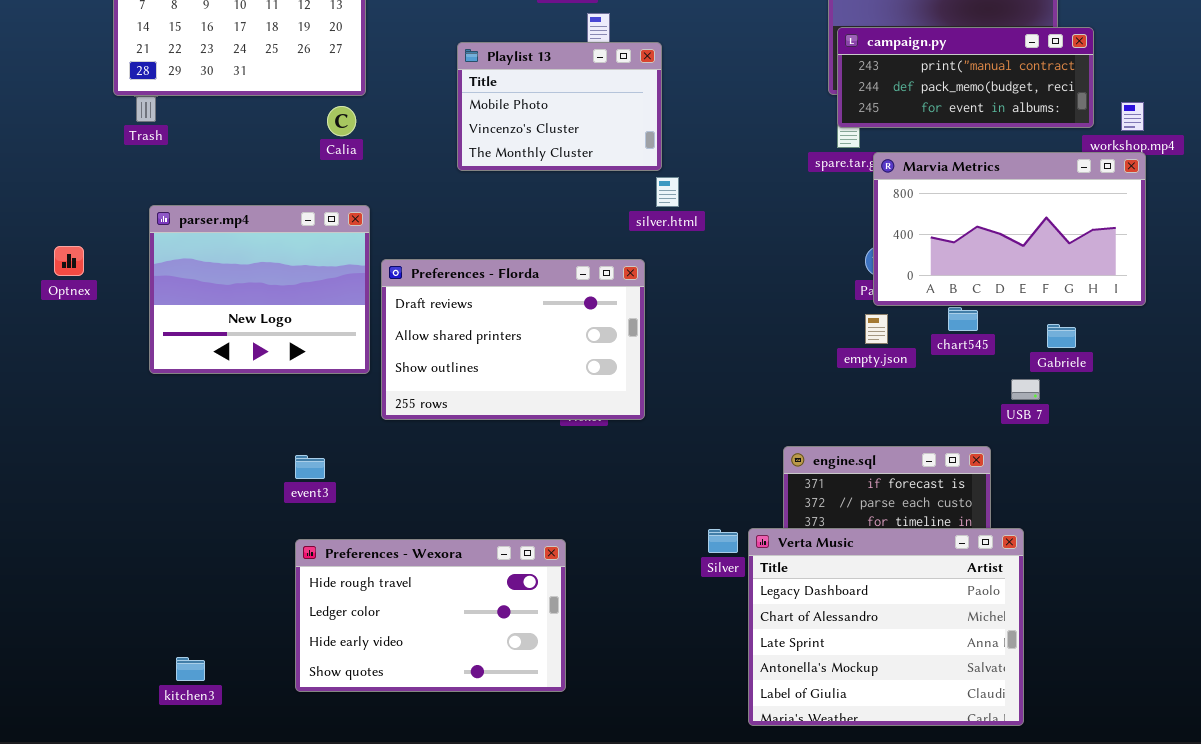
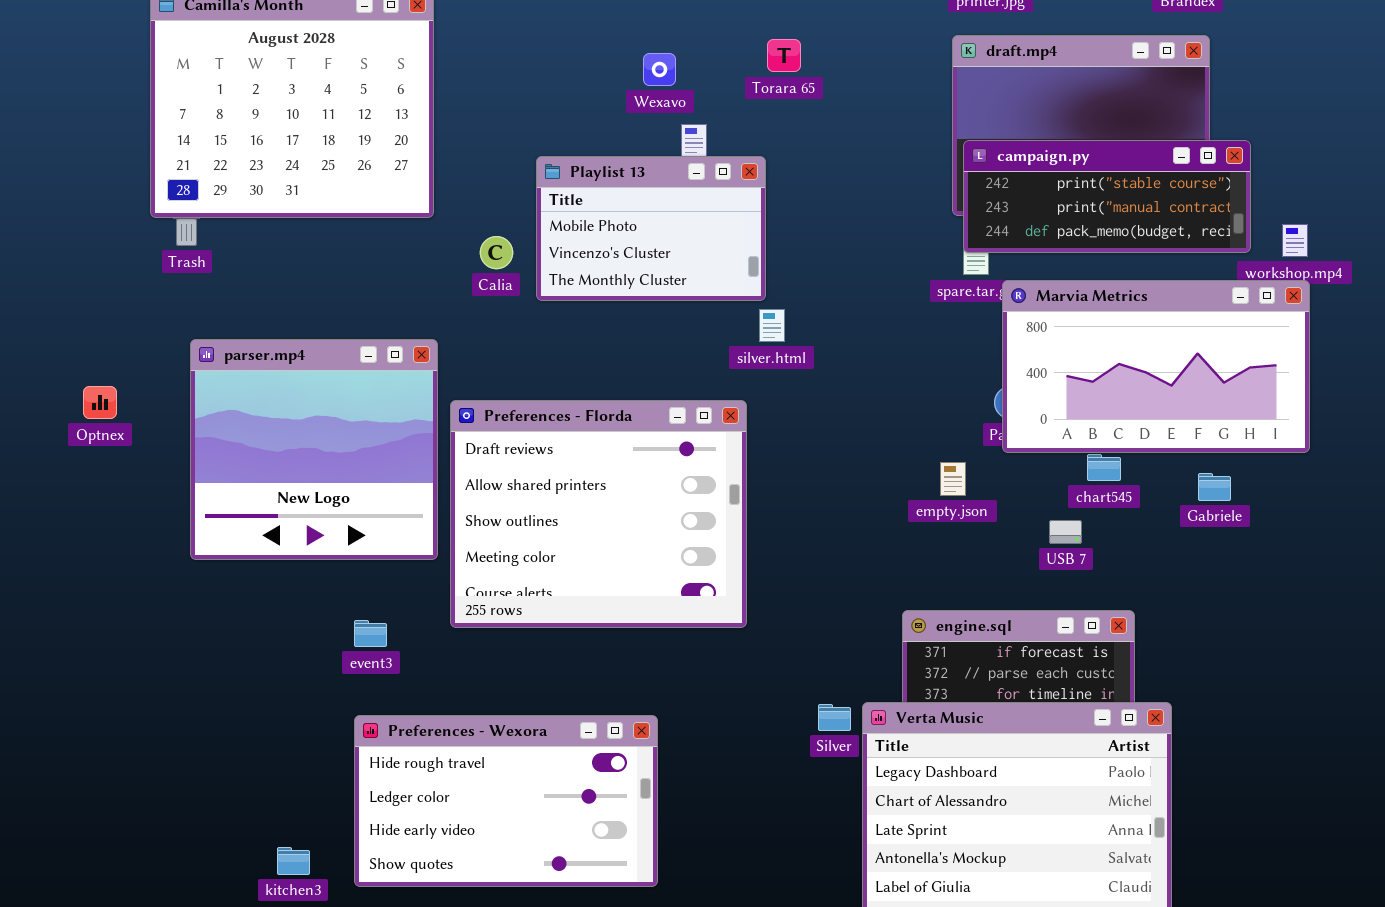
campaign.py: [837,27,1094,128] -> [963,140,1251,253], scrolled up 1 row
Calia: [327,106,356,136] -> [480,236,513,269], moved
parser.mp4: [149,205,370,374] -> [190,339,438,560], resized
Preferences - Florda: [381,259,645,420] -> [450,400,747,628], resized
empty.json: [865,314,888,344] -> [940,462,966,496], moved
USB 7: [1011,379,1040,400] -> [1049,520,1082,544], moved
kitchen3: [176,657,205,681] -> [277,847,310,875], moved

